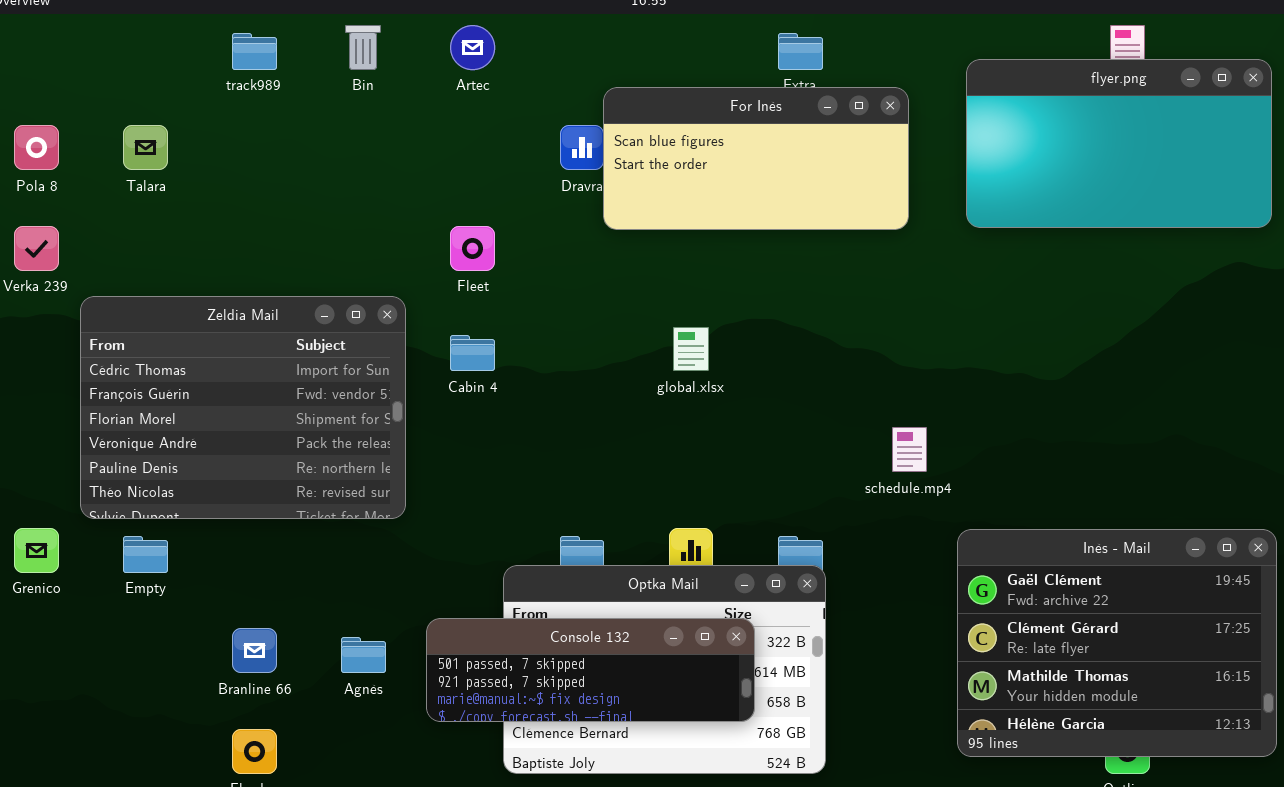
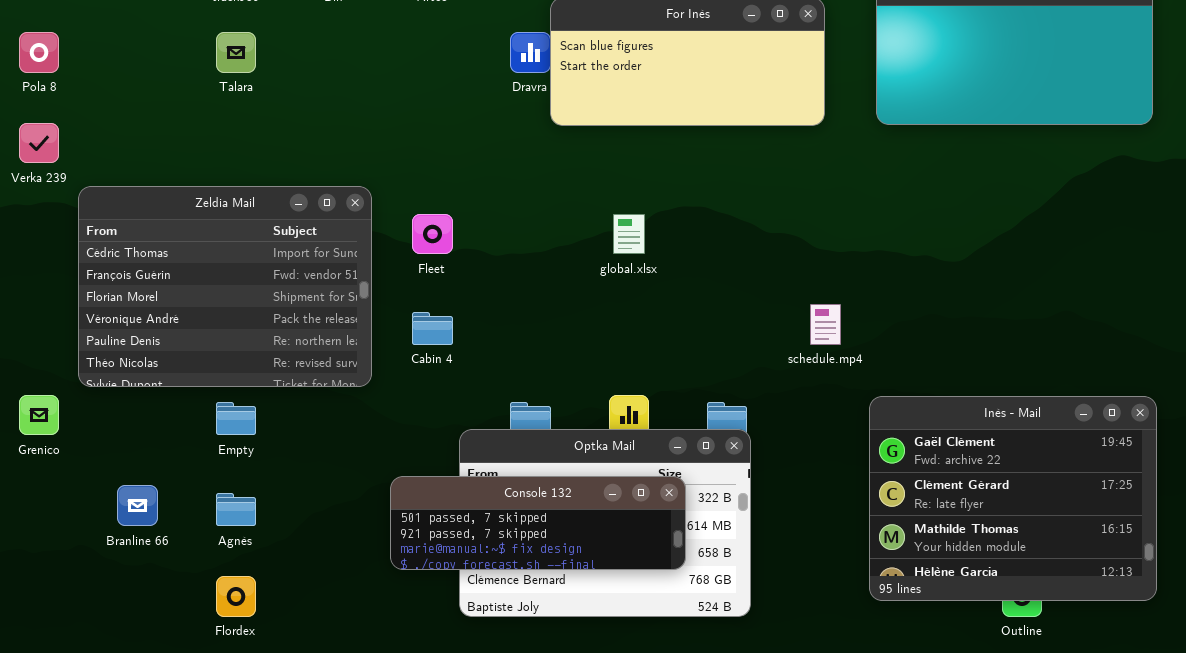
Talara: [123,125,168,170] -> [216,32,256,73], moved
Fleet: [450,226,495,271] -> [412,214,453,254], moved
Cabin 4: [450,335,495,371] -> [412,312,453,345], moved
Empty: [123,536,168,573] -> [216,402,256,435], moved
Branline 66: [232,628,277,673] -> [117,485,158,526], moved
Agnès: [341,637,386,673] -> [216,493,256,526], moved

